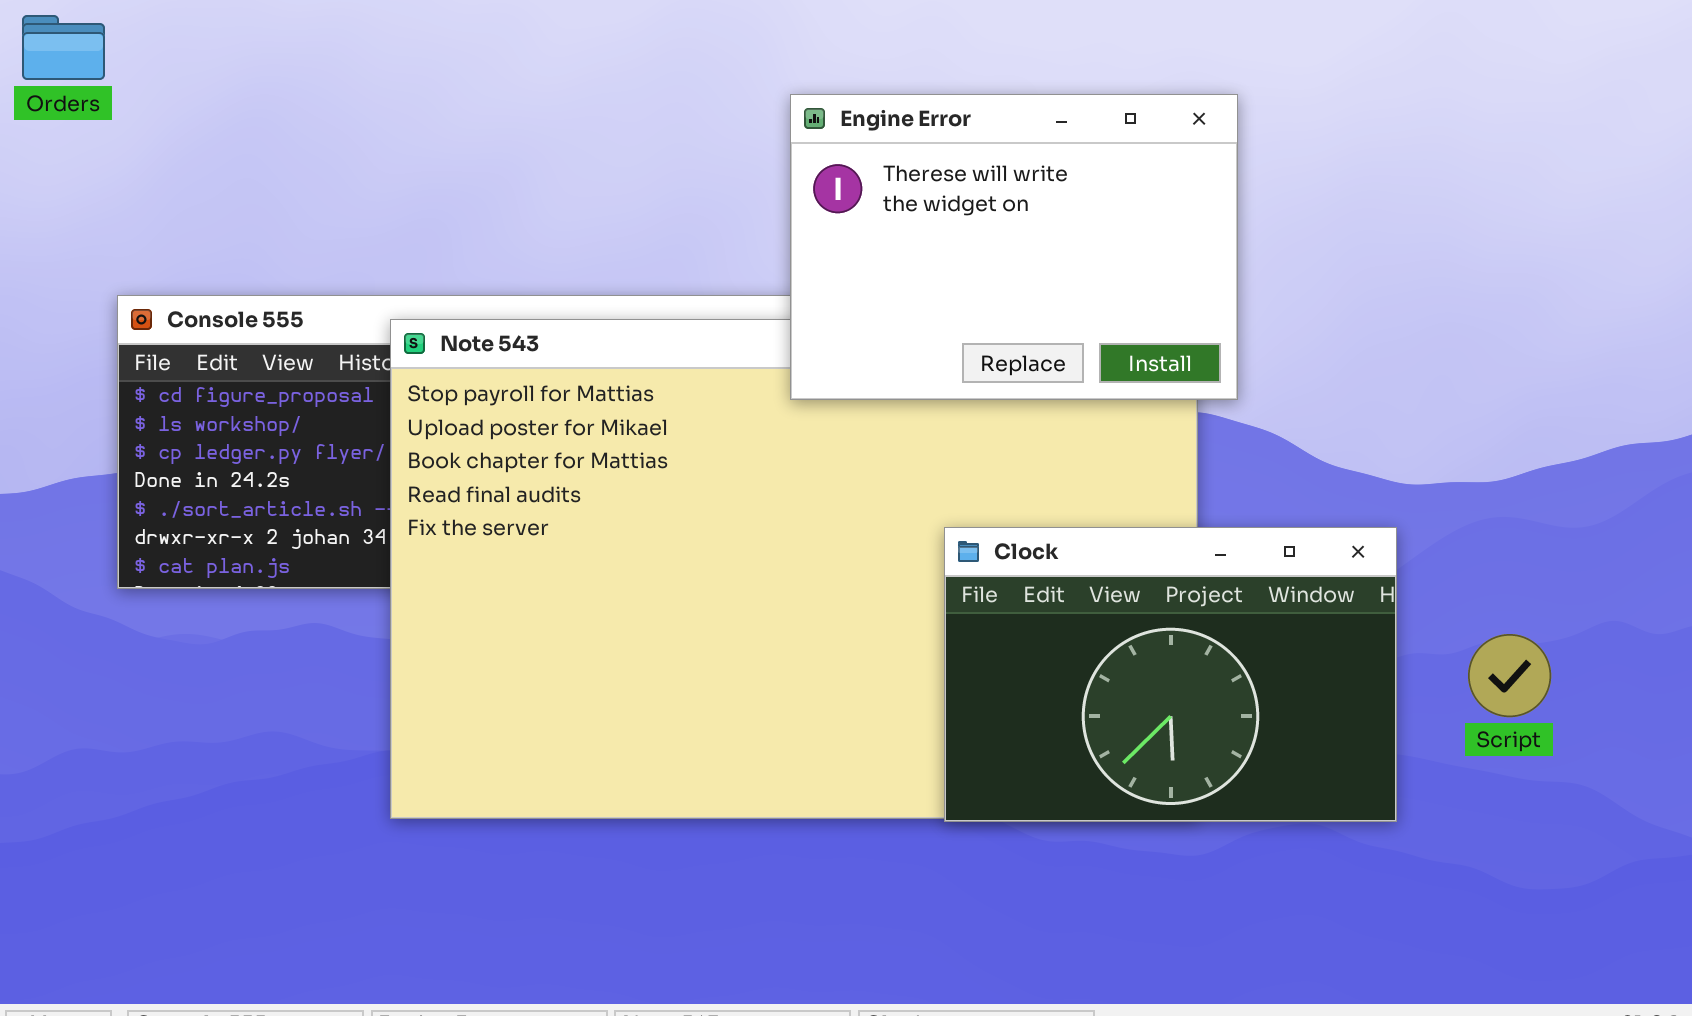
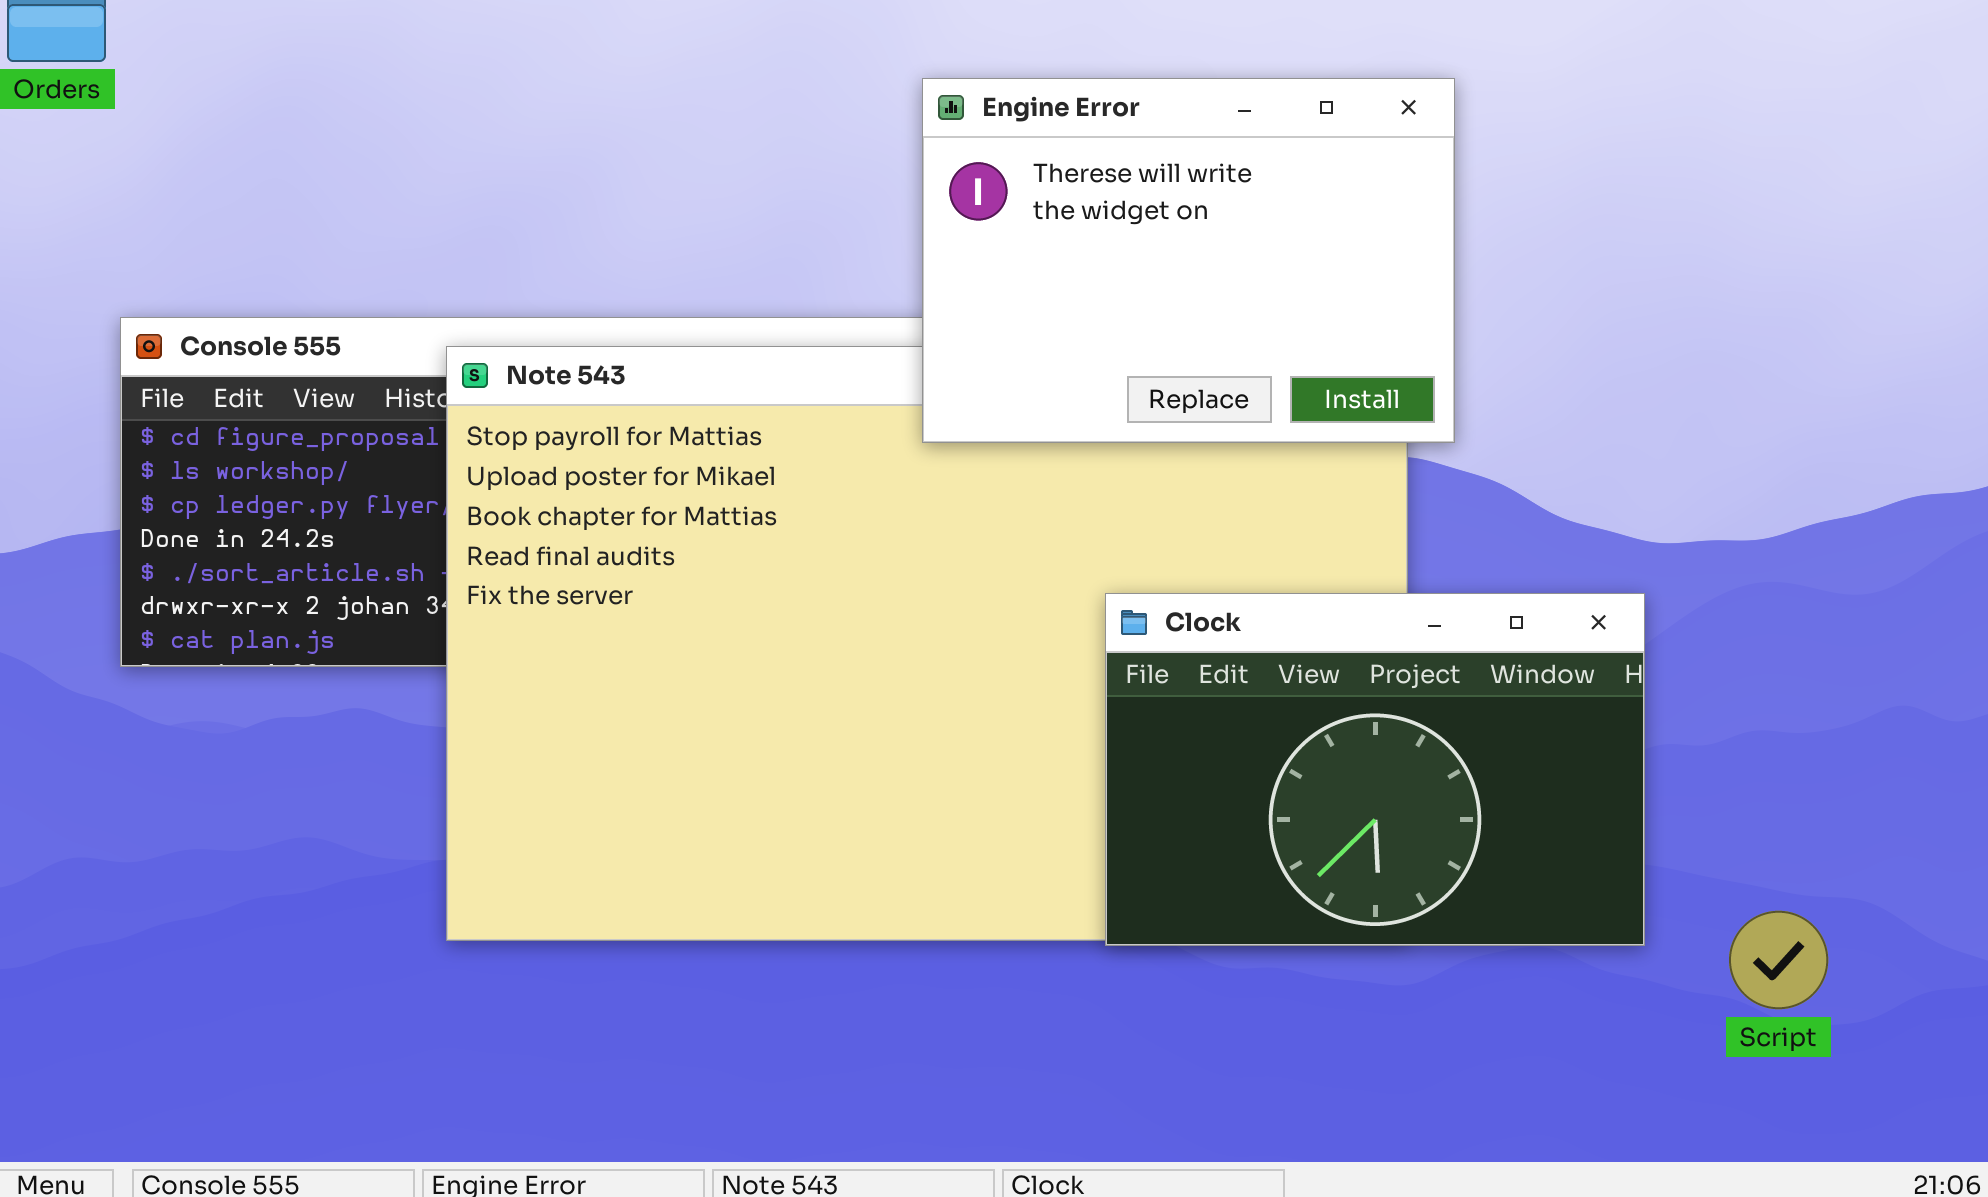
Script: [1468,634,1551,717] -> [1729,911,1828,1009], moved

